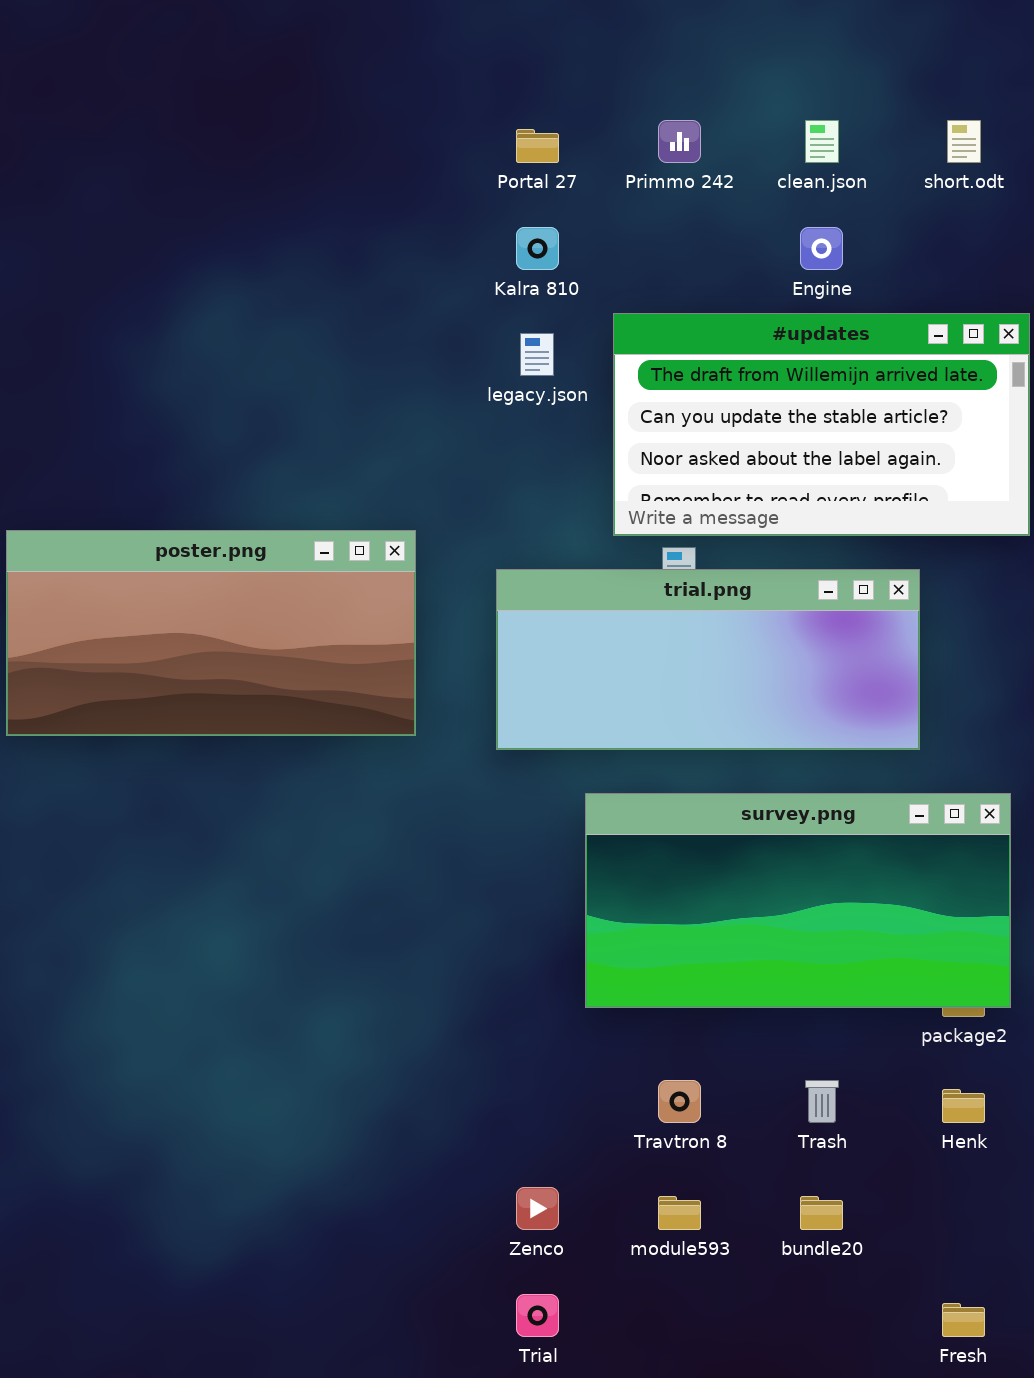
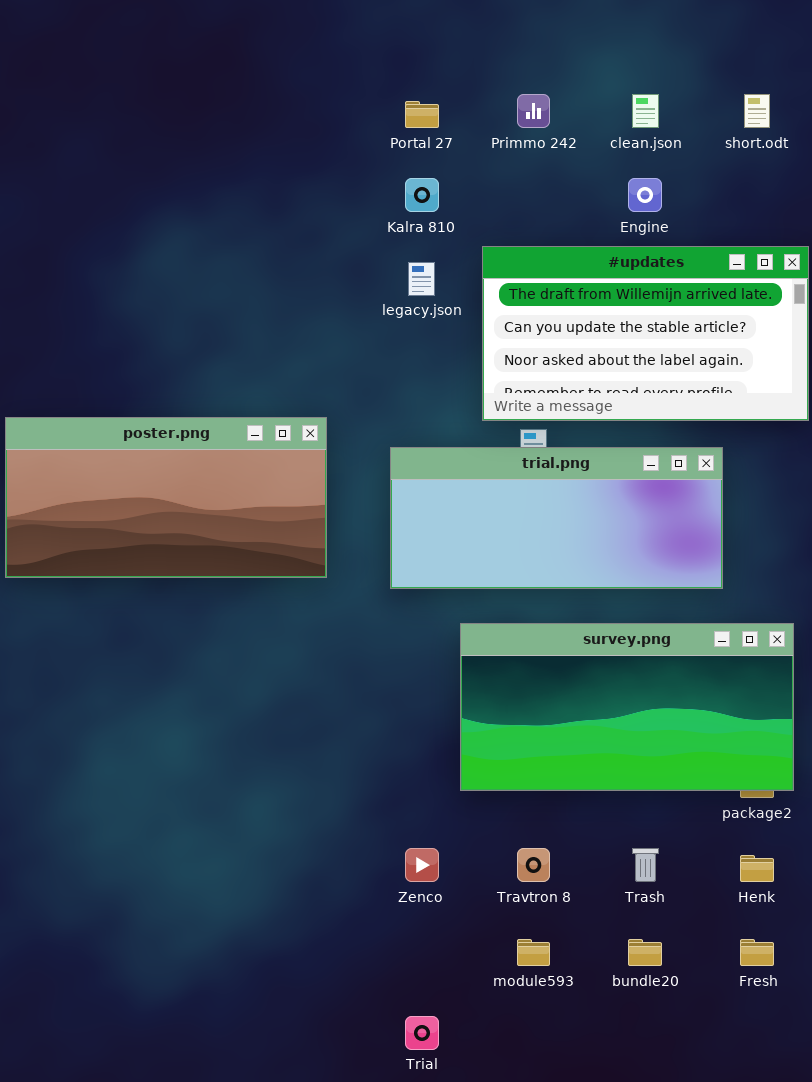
Zenco: [516,1187,559,1230] -> [405,848,439,882], moved
Fresh: [942,1303,985,1337] -> [740,939,774,966], moved

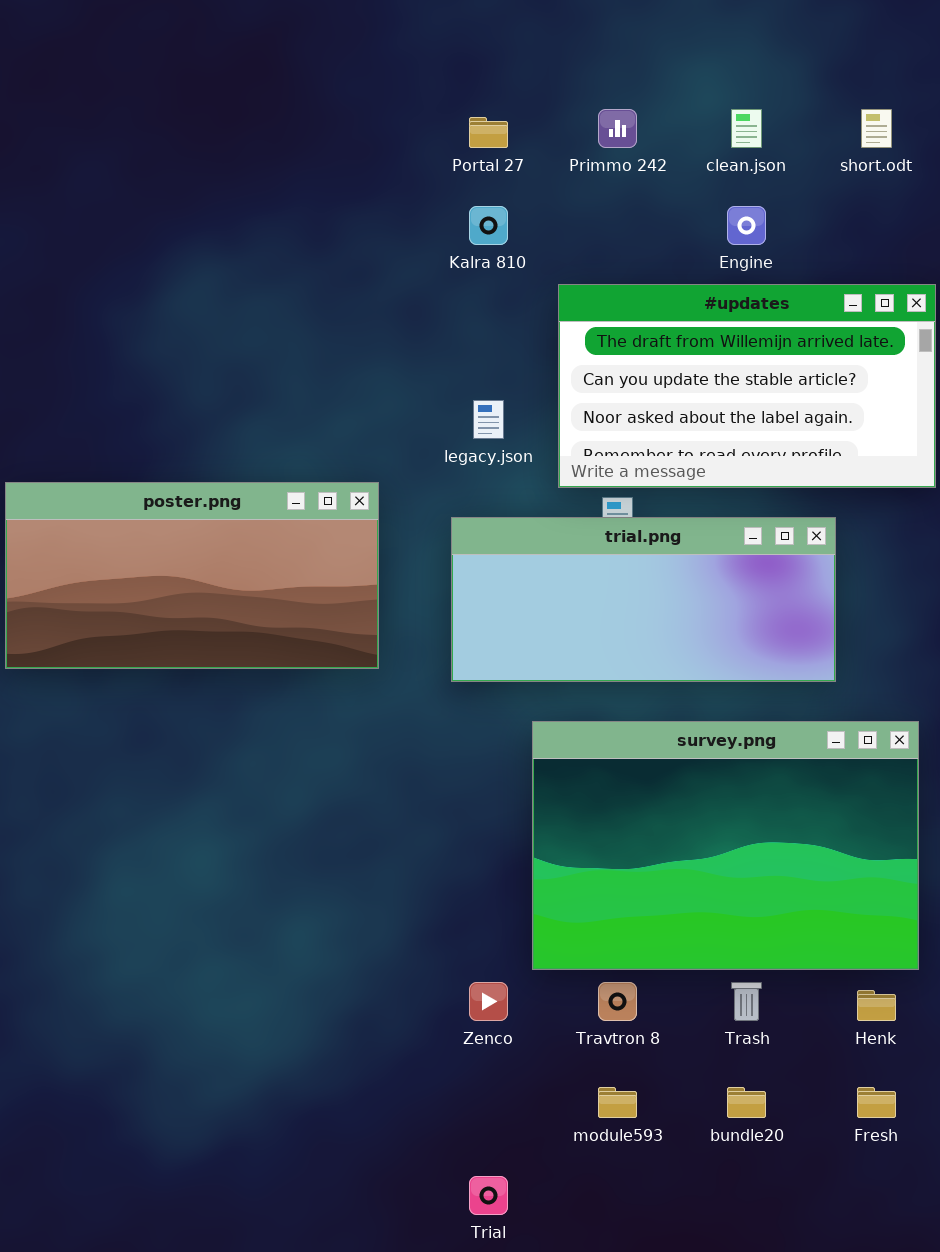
legacy.json: [408,262,435,296] -> [473,400,504,439], moved
survey.png: [460,623,794,791] -> [532,721,919,970], resized

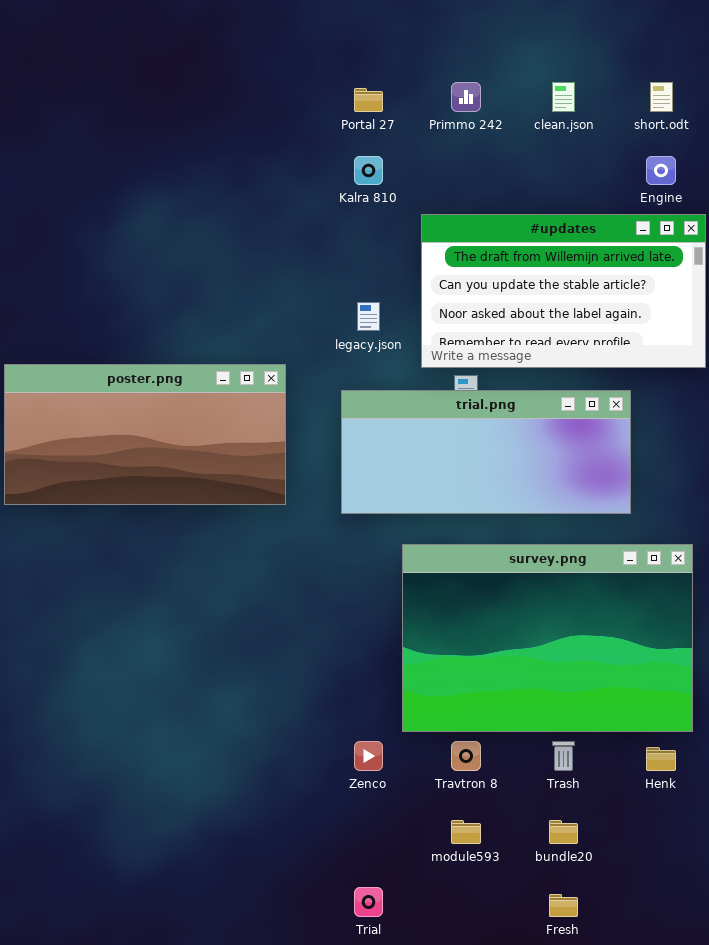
Engine: [727,206,766,245] -> [646,156,676,185], moved
Fresh: [857,1087,896,1118] -> [549,894,578,917], moved

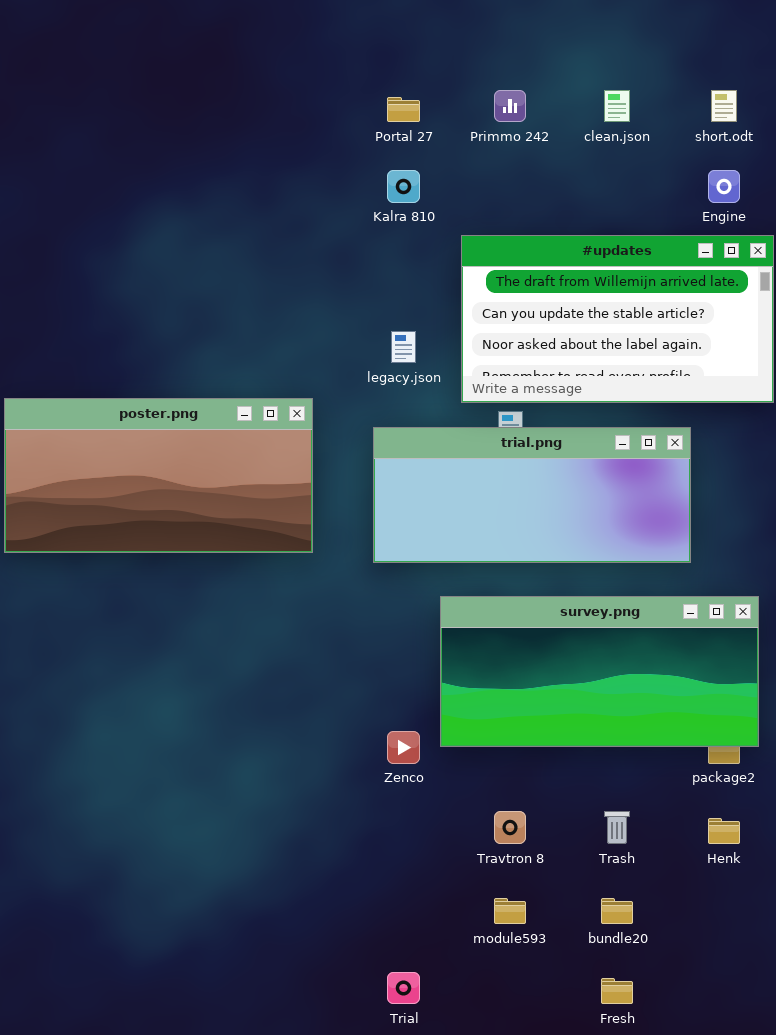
survey.png: [402,544,693,732] -> [440,596,759,747], resized
Zenco: [354,741,383,771] -> [387,731,420,764], moved

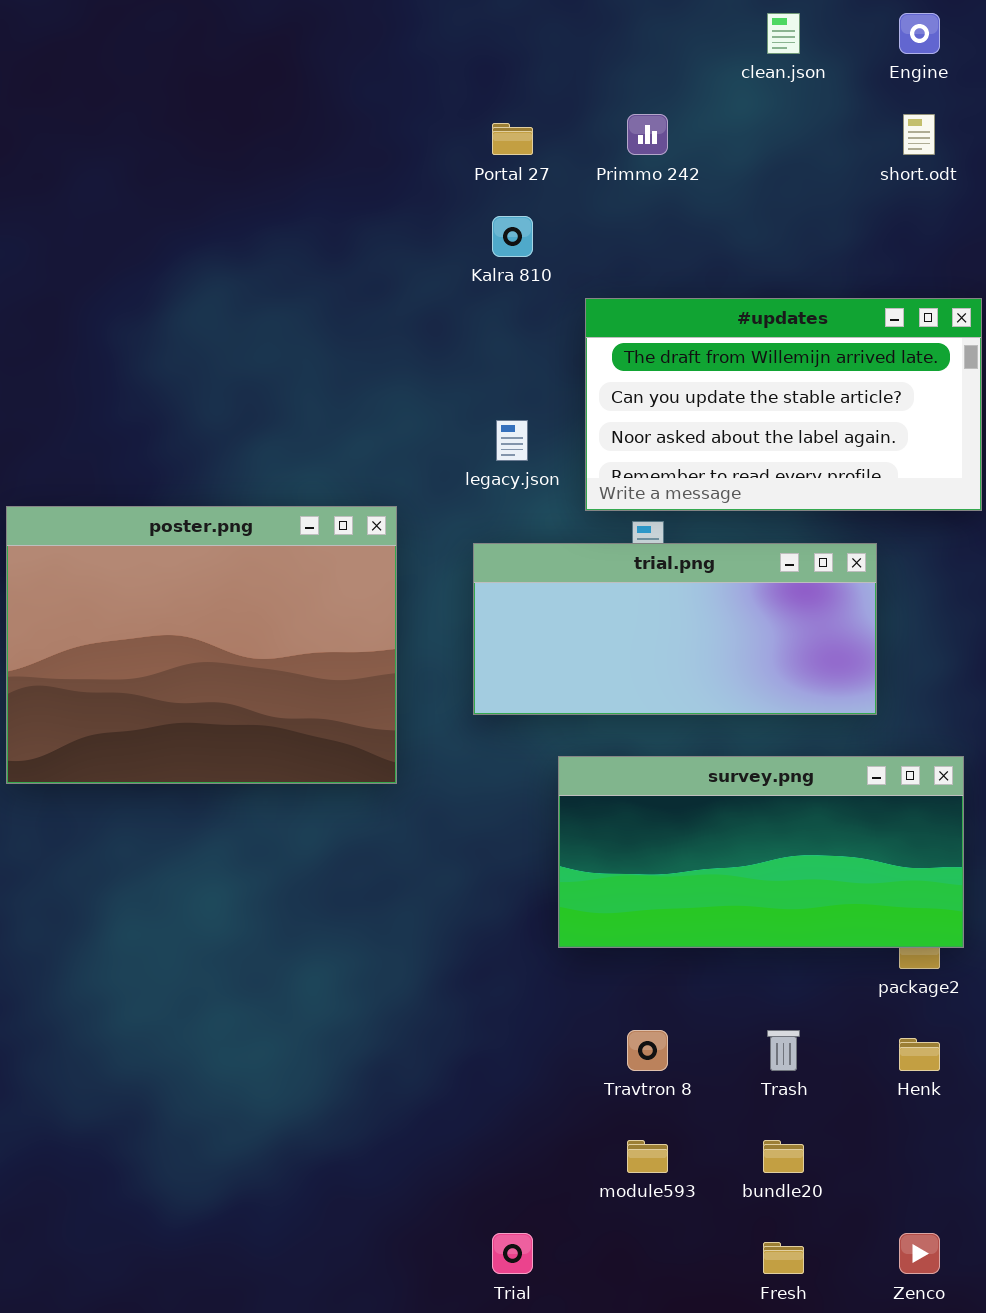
clean.json: [604,90,630,122] -> [767,13,800,54], moved
Engine: [708,170,740,203] -> [899,13,940,54], moved
poster.png: [4,398,313,553] -> [6,506,397,784], resized
Zenco: [387,731,420,764] -> [899,1233,940,1274], moved

